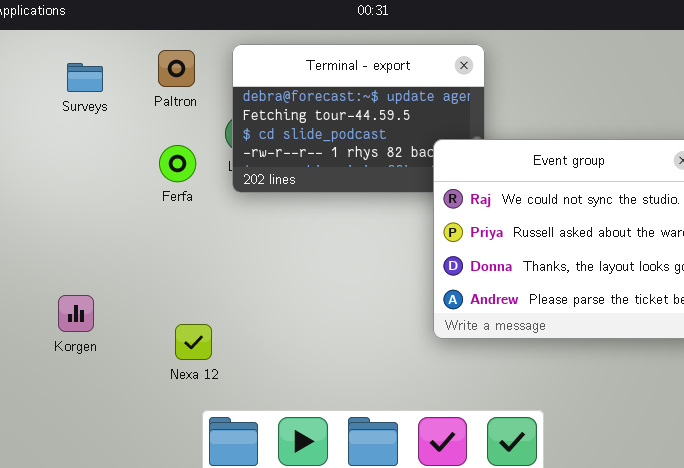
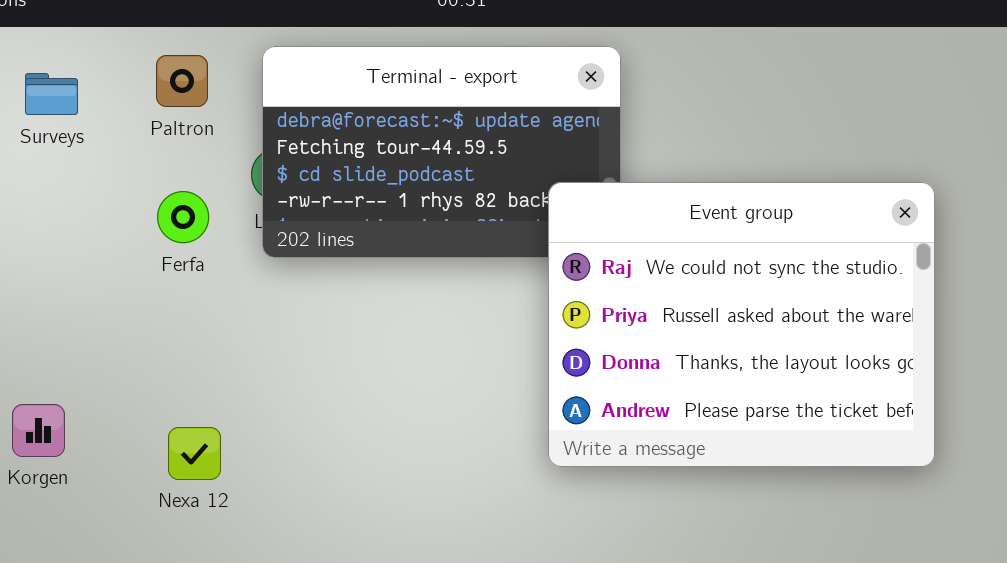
Nexa 12: [175,324,212,360] -> [168,427,221,480], moved

